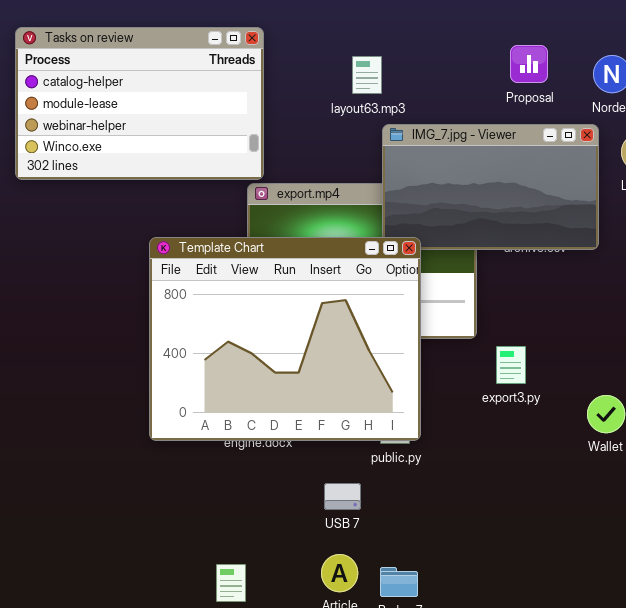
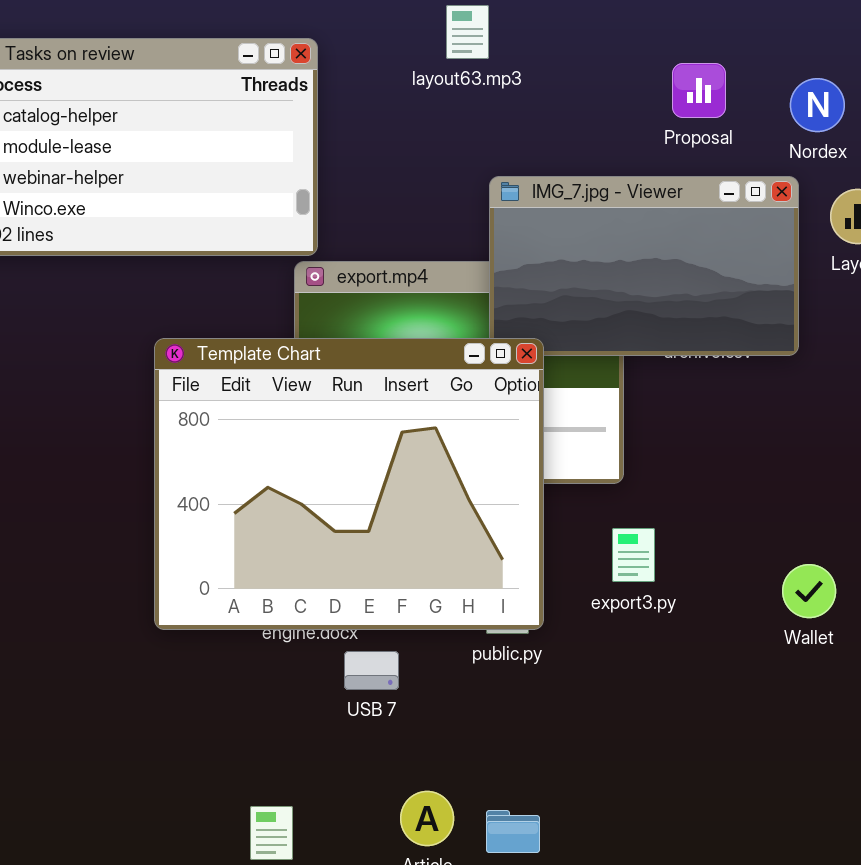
layout63.mp3: [352,56,382,94] -> [446,5,489,59], moved
export3.py: [496,346,526,384] -> [612,528,655,582], moved
USB 7: [324,483,361,510] -> [344,651,399,690], moved

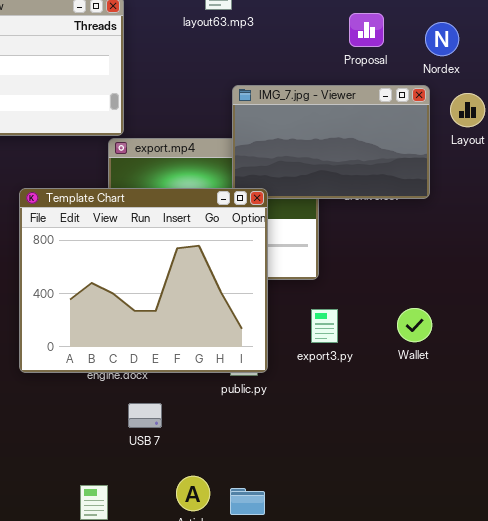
Wallet: [782,564,836,618] -> [397,308,432,342], moved
USB 7: [344,651,399,690] -> [128,403,162,428], moved

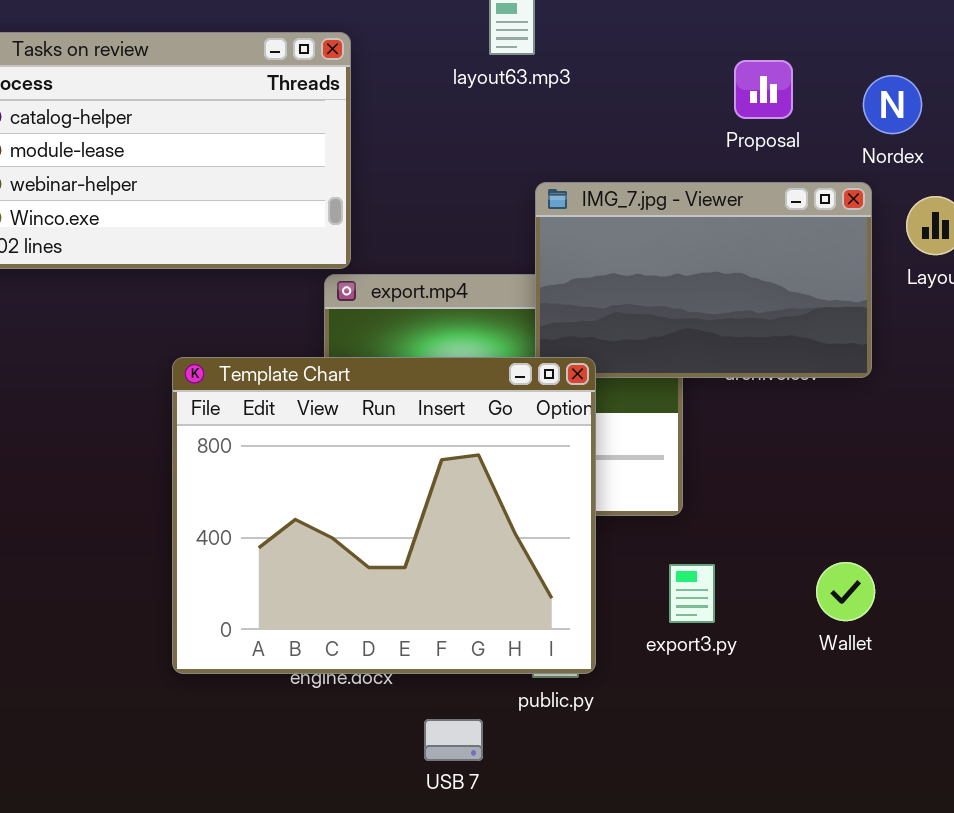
USB 7: [128,403,162,428] -> [424,719,483,761], moved

